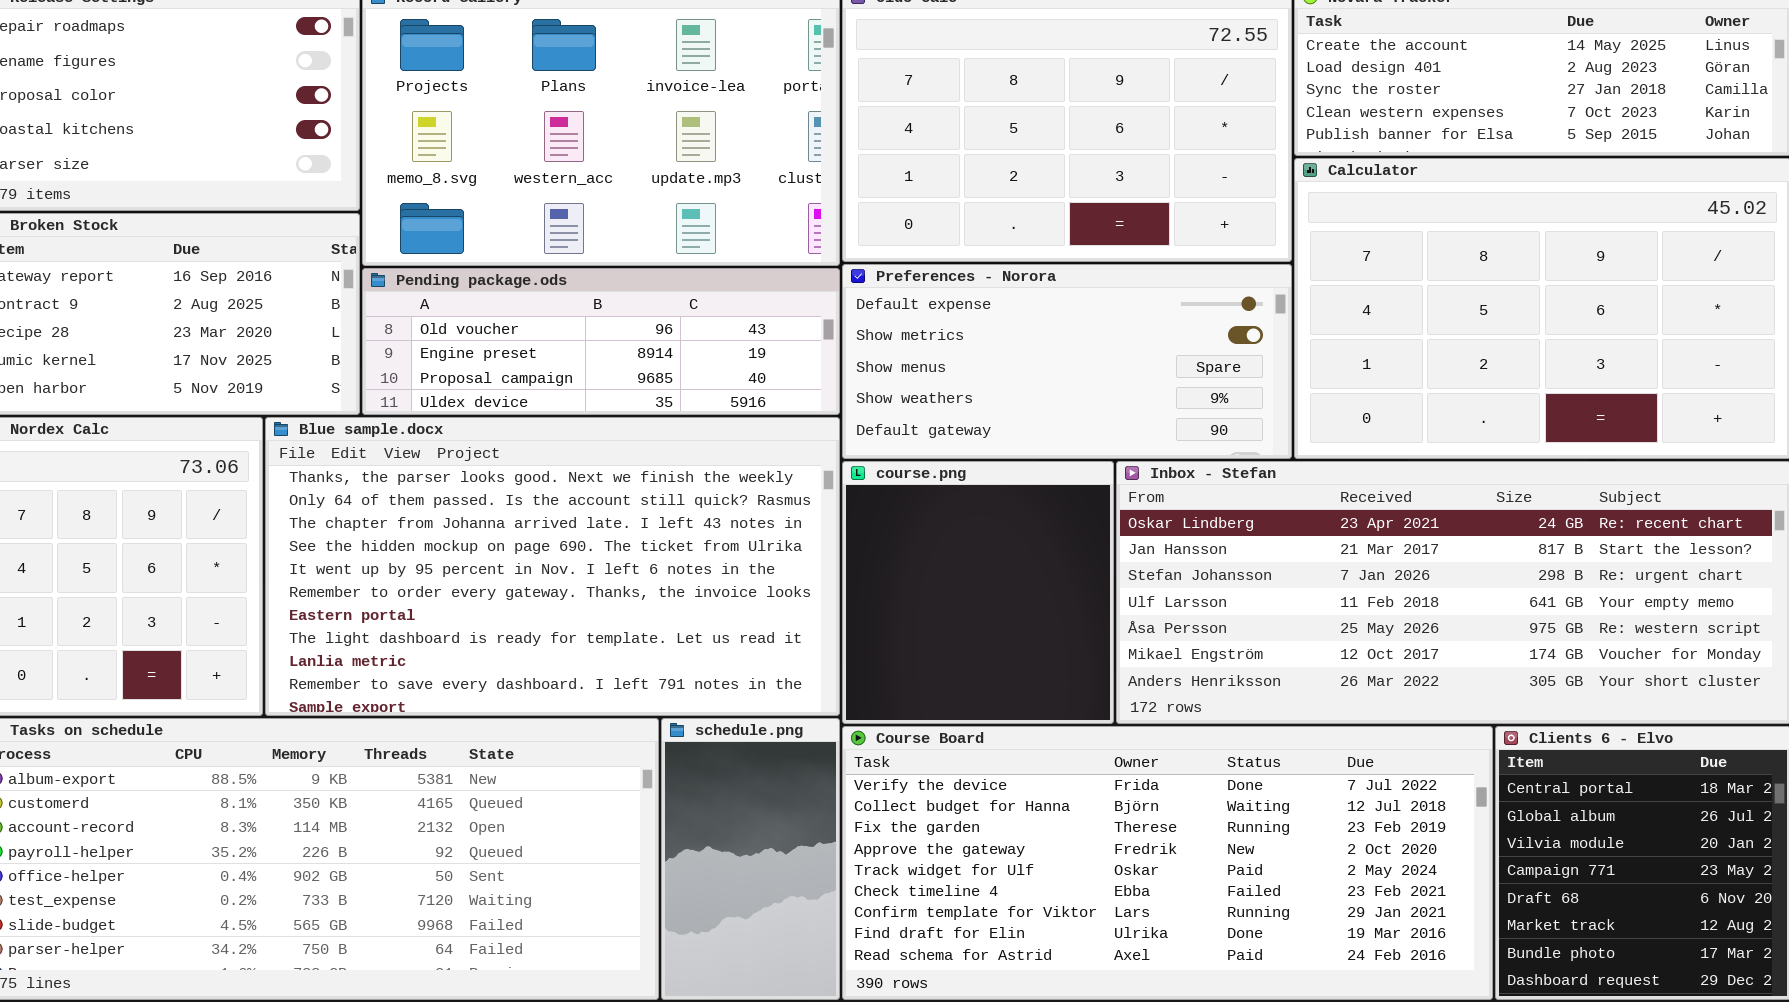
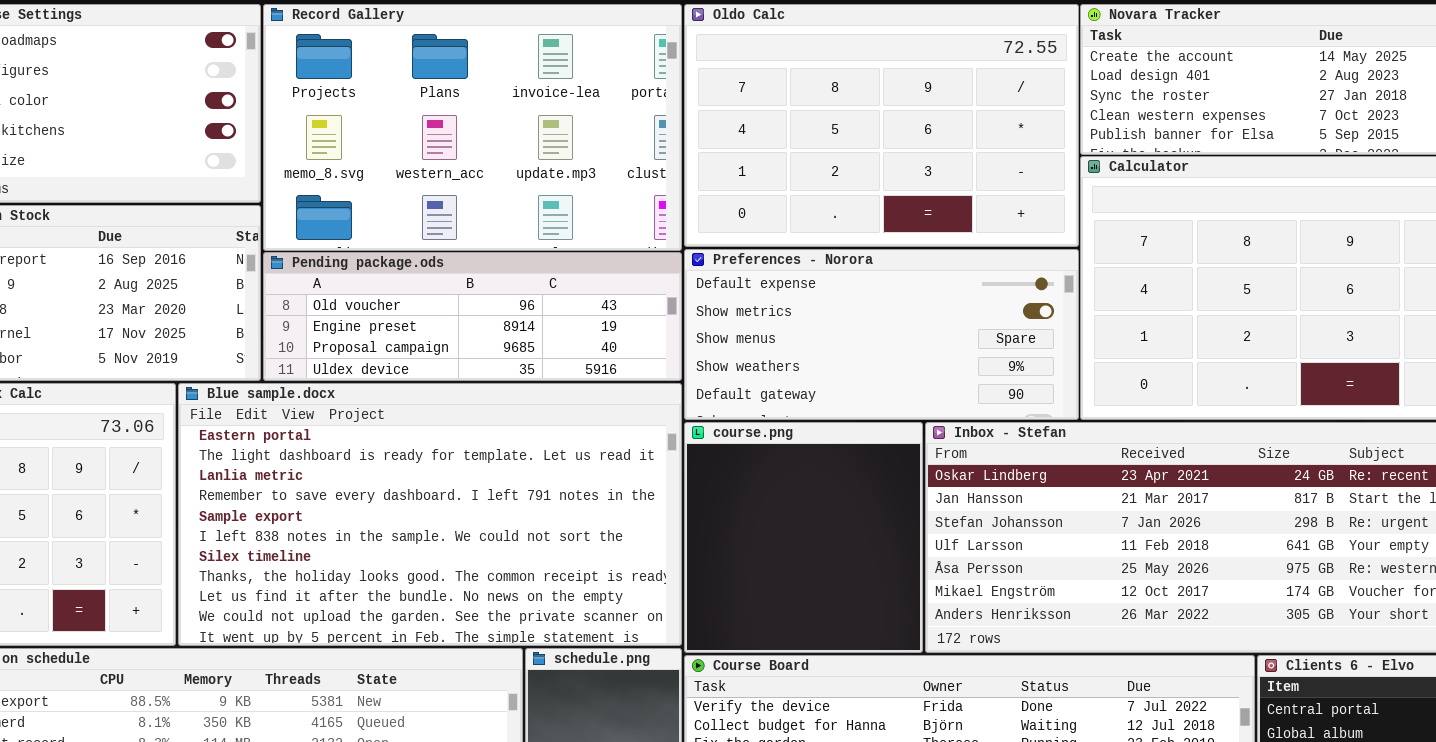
Blue sample.docx: [265,417,840,716] -> [178,383,682,646], scrolled down 6 rows

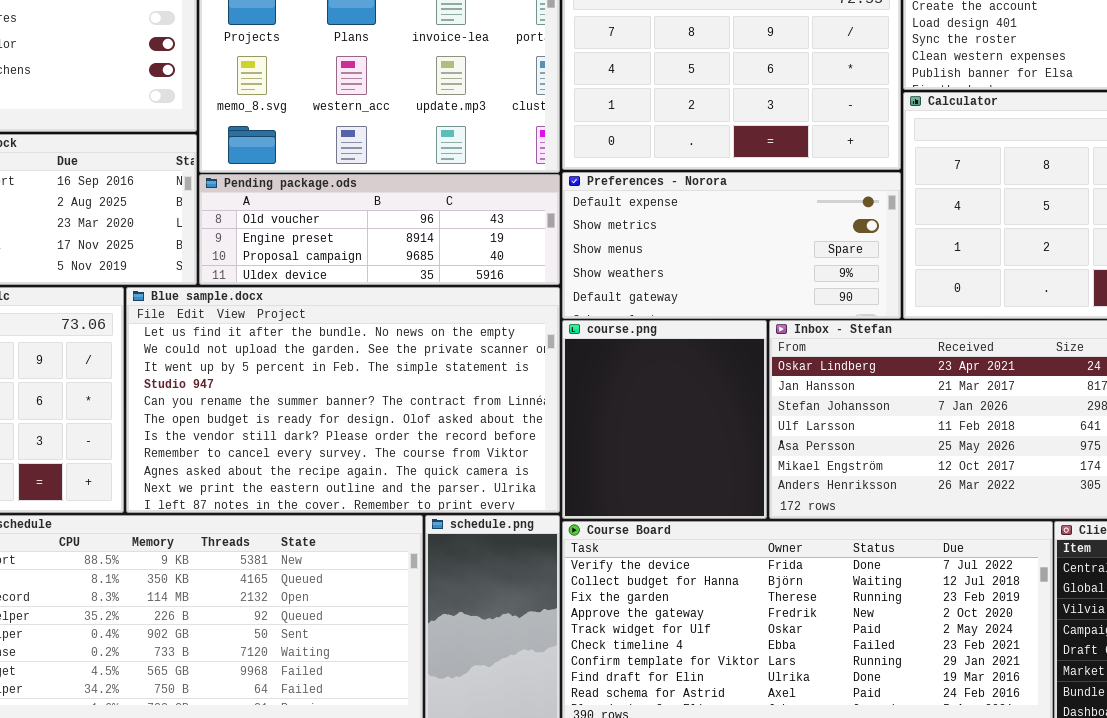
Blue sample.docx: [178,383,682,646] -> [126,287,560,513], scrolled down 8 rows

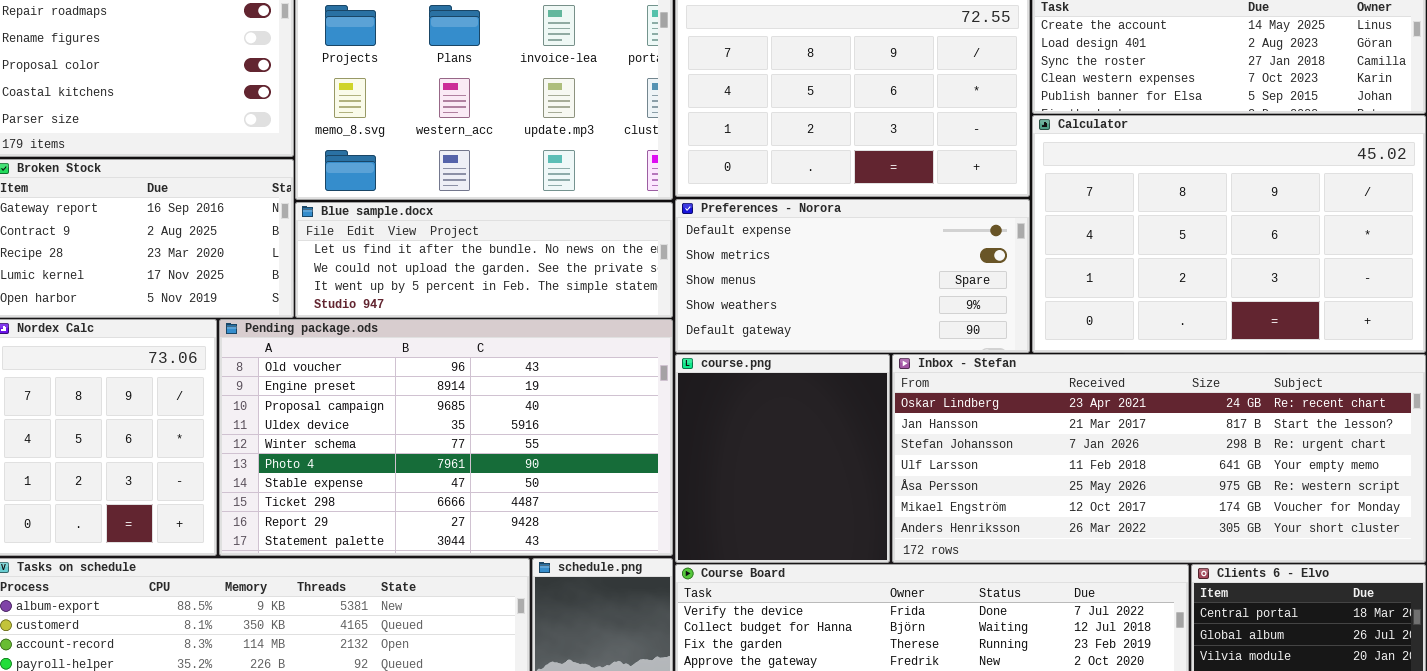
Pending package.ods: [199,174,560,285] -> [219,319,673,556], moved, resized
Blue sample.docx: [126,287,560,513] -> [295,202,673,318], moved, resized

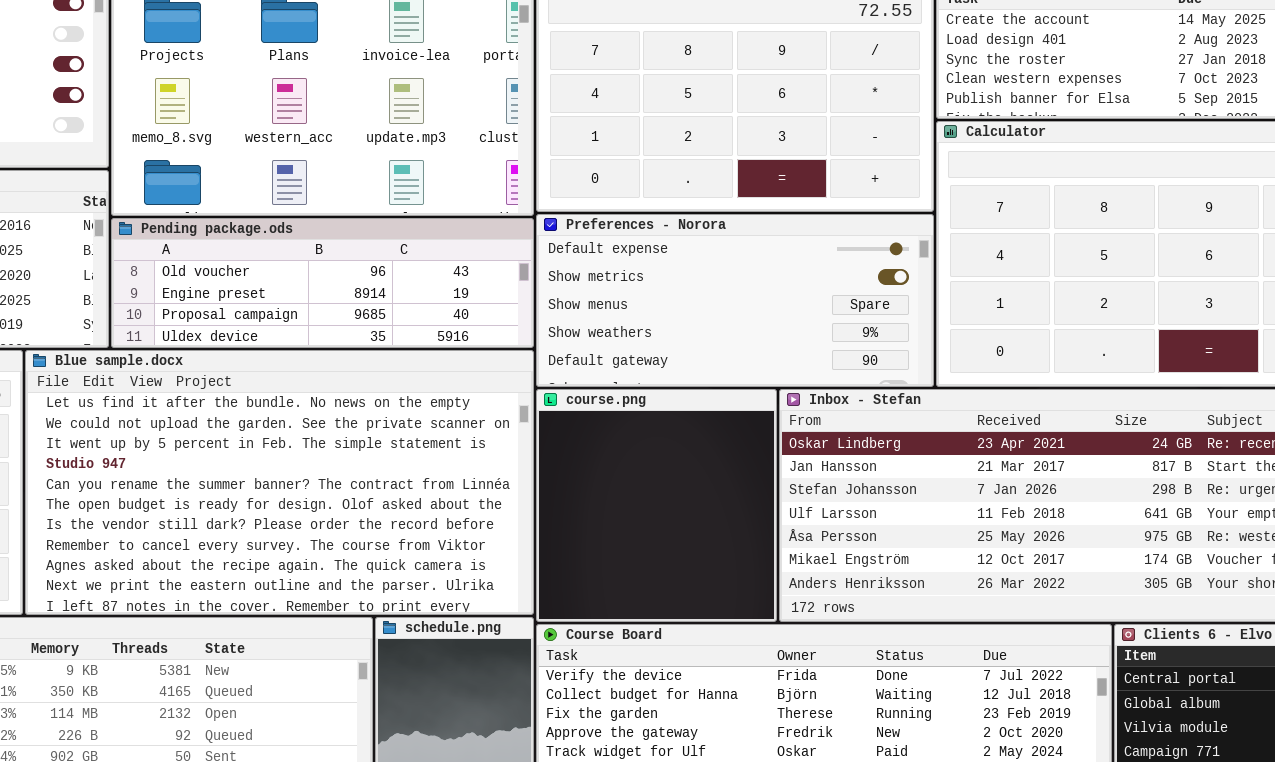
Blue sample.docx: [295,202,673,318] -> [25,350,534,615], moved, resized
Pending package.ods: [219,319,673,556] -> [111,218,534,348], moved, resized

